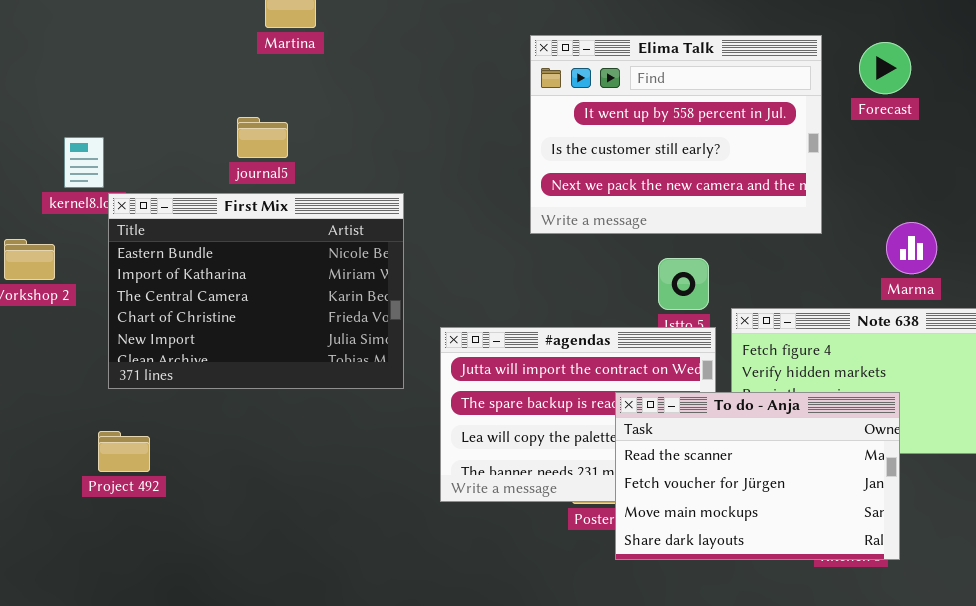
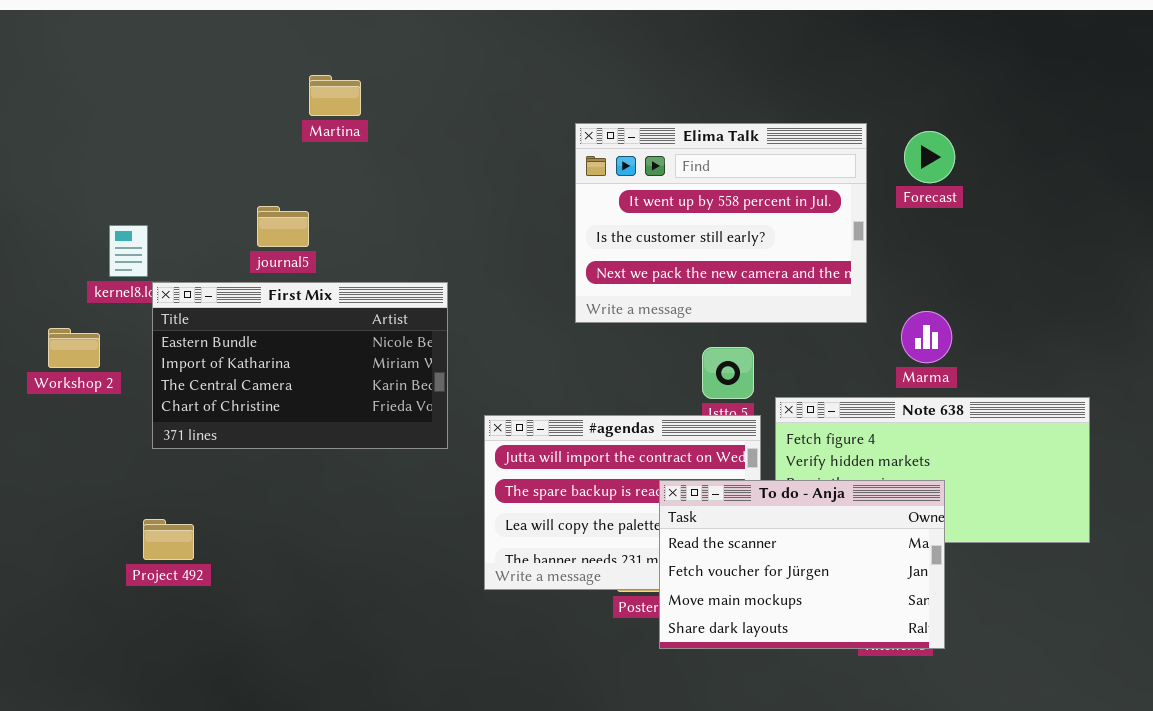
journal5: [237,117,288,158] -> [257,206,309,247], moved
First Mix: [108,193,404,389] -> [152,282,448,449], resized
Marma: [886,222,937,274] -> [901,311,952,363], moved

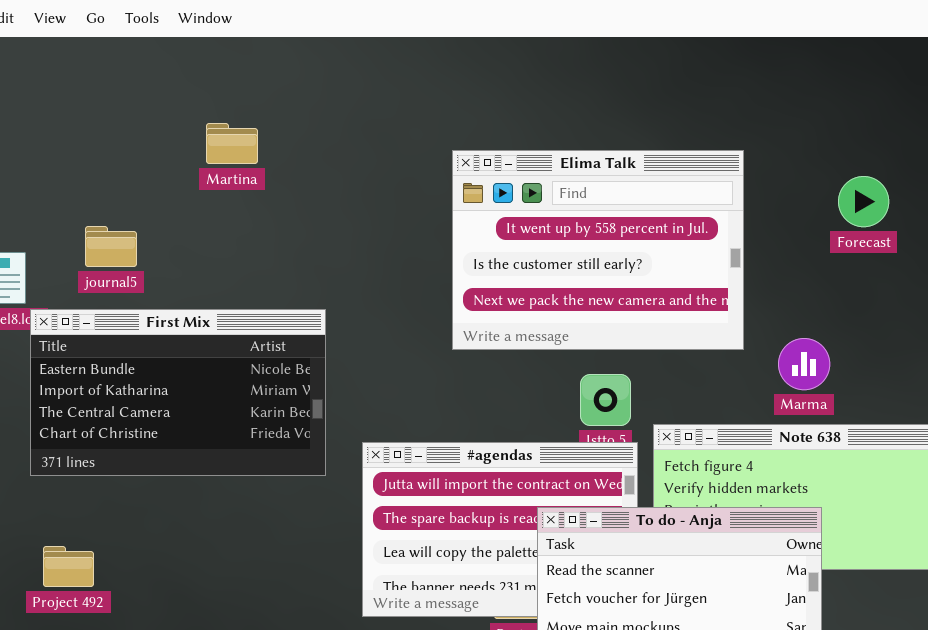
Martina: [309,75,361,116] -> [206,123,258,164], moved
Forecast: [904,131,955,183] -> [838,176,889,227], moved
journal5: [257,206,309,247] -> [85,226,137,267], moved
Project 492: [143,519,194,560] -> [43,546,94,587], moved

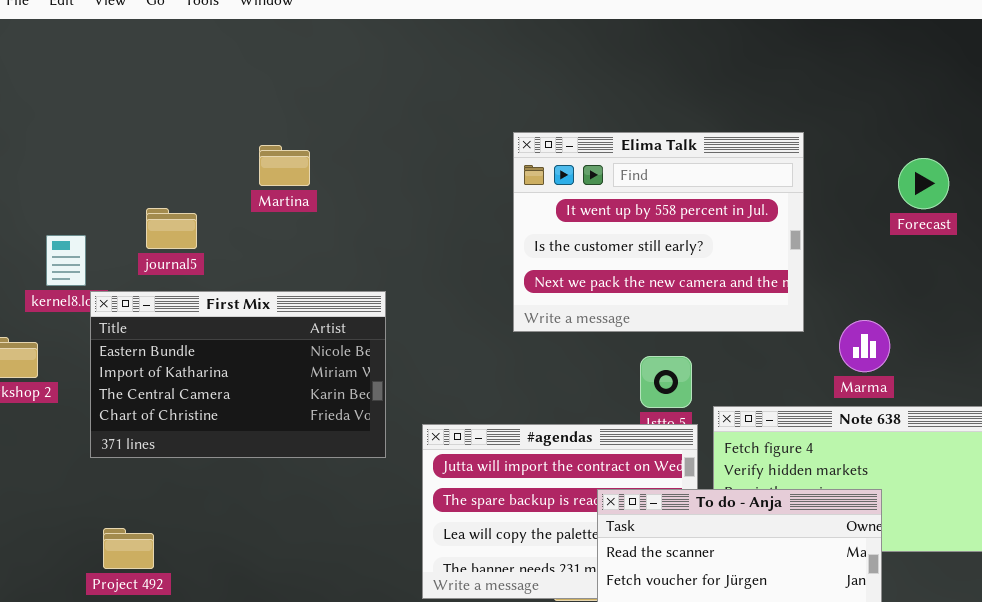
Martina: [206,123,258,164] -> [259,145,310,186], moved

